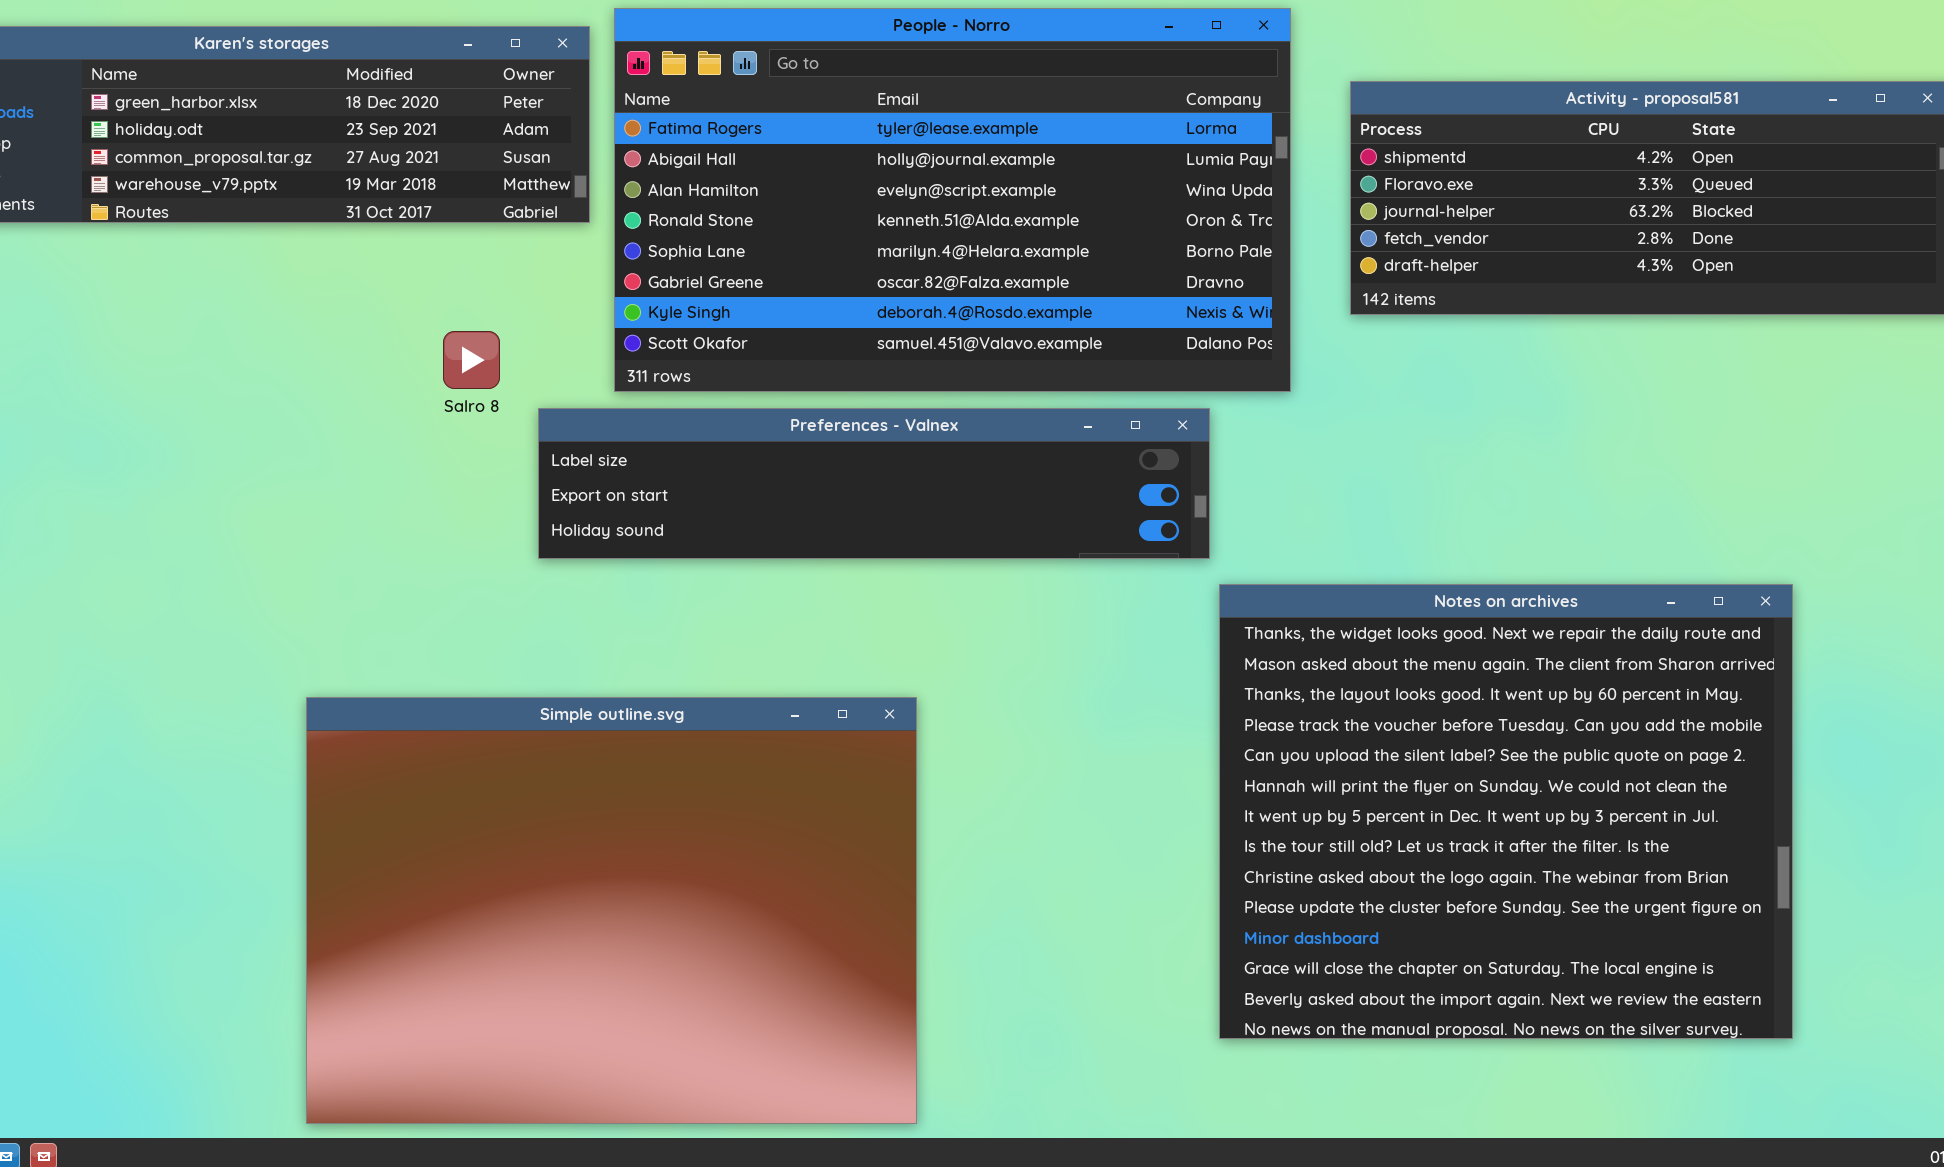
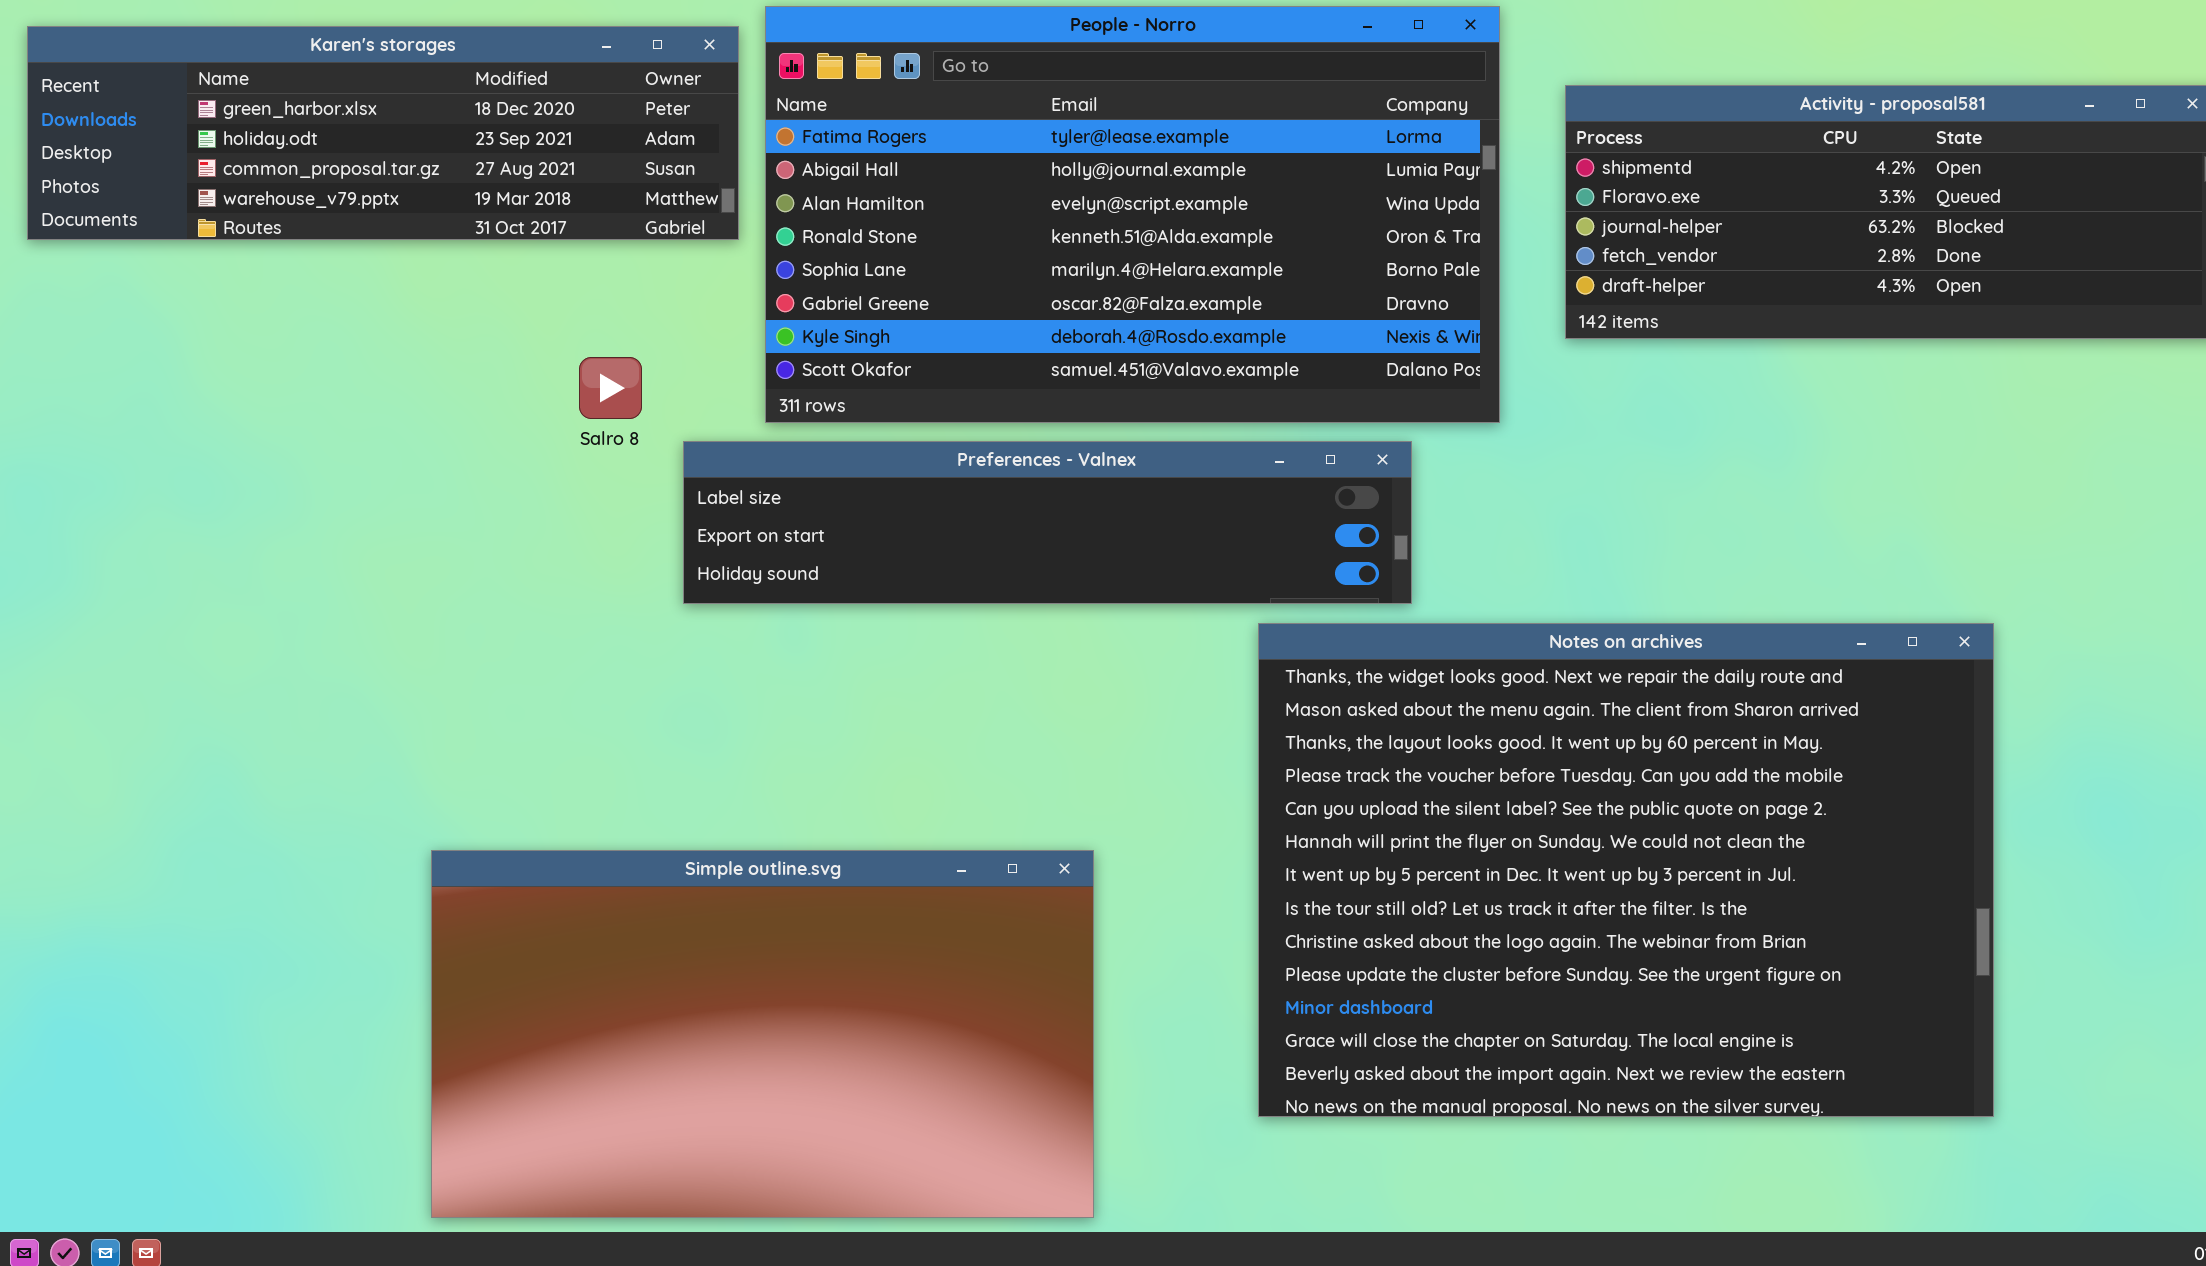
Notes on archives: [1219,584,1793,1039] -> [1258,623,1994,1117], moved, resized
Simple outline.svg: [306,697,917,1124] -> [431,850,1094,1218], resized

